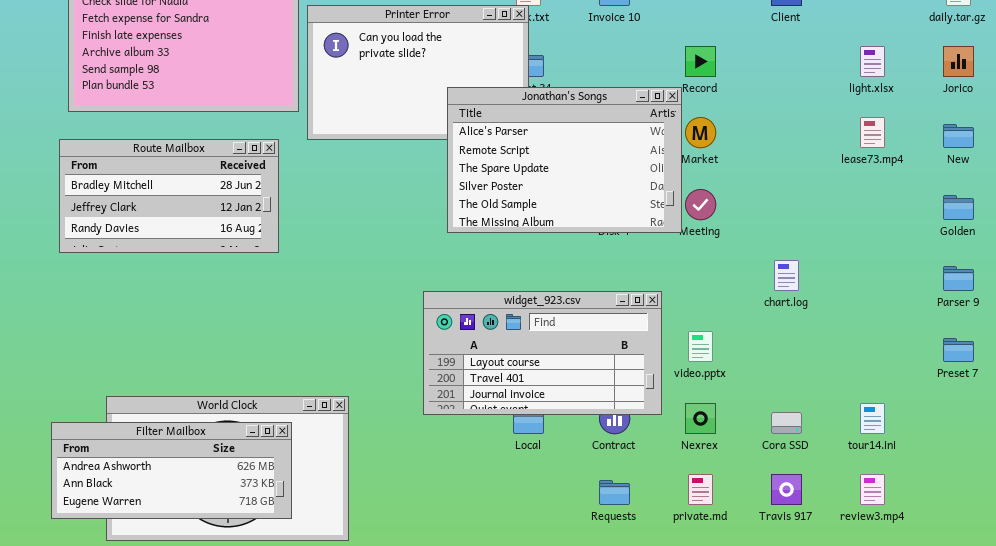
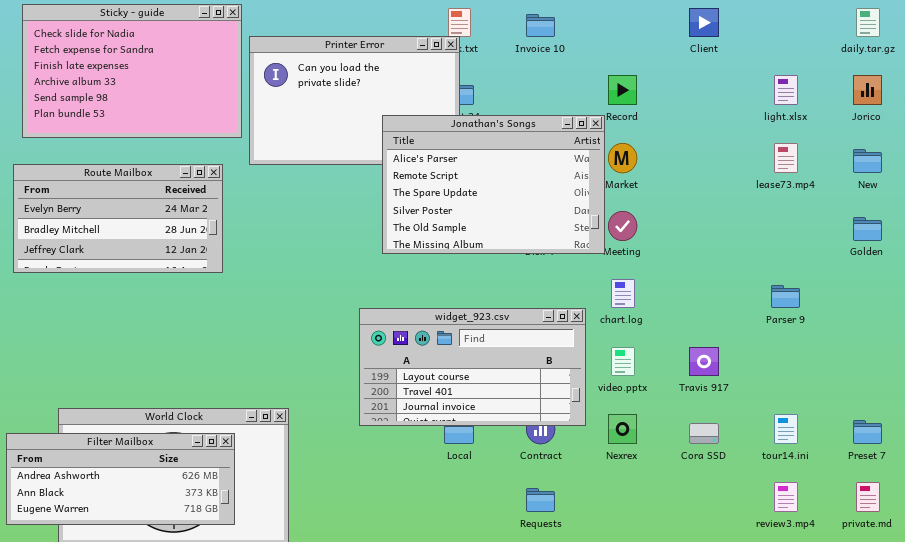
Route Mailbox: [59,139,279,253] -> [13,164,223,273], scrolled up 1 row
chart.log: [774,260,799,291] -> [611,279,635,308], moved
Parser 9: [943,266,974,291] -> [771,285,800,308], moved
Preset 7: [943,338,974,362] -> [853,420,882,444], moved
private.md: [688,474,713,505] -> [856,482,880,512], moved
Travis 917: [771,474,802,505] -> [689,347,719,376], moved

